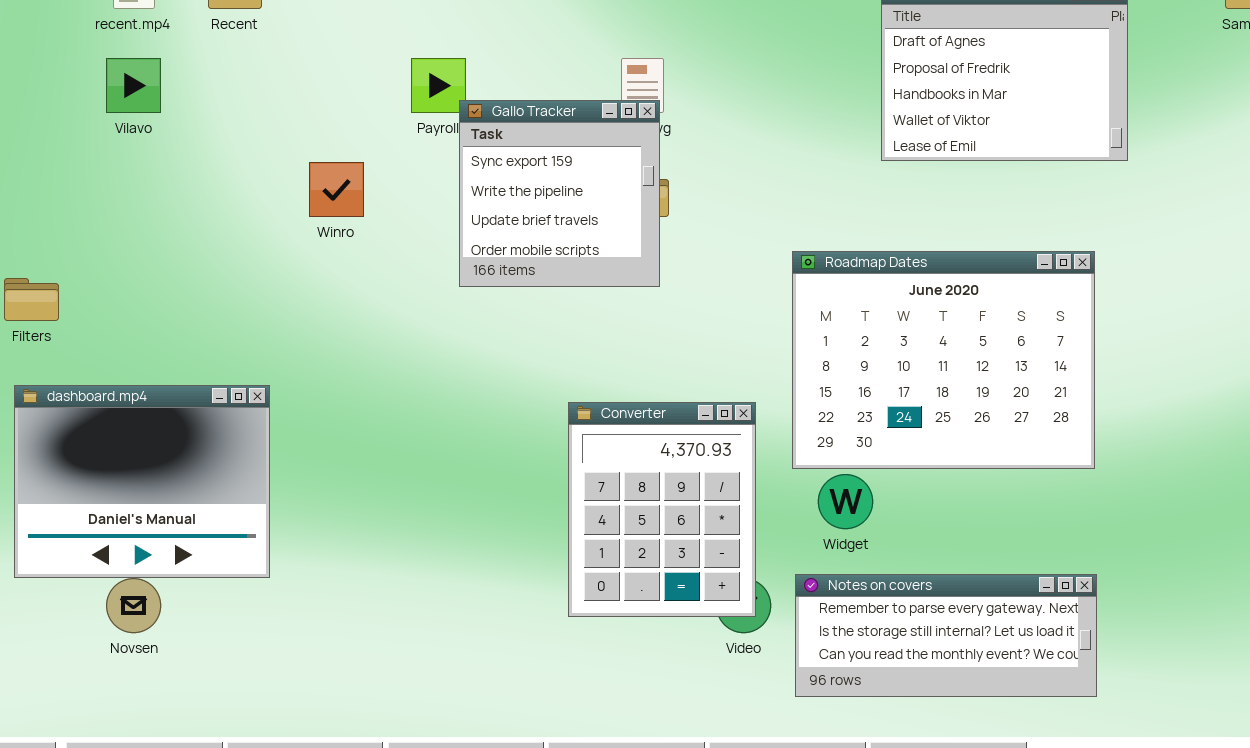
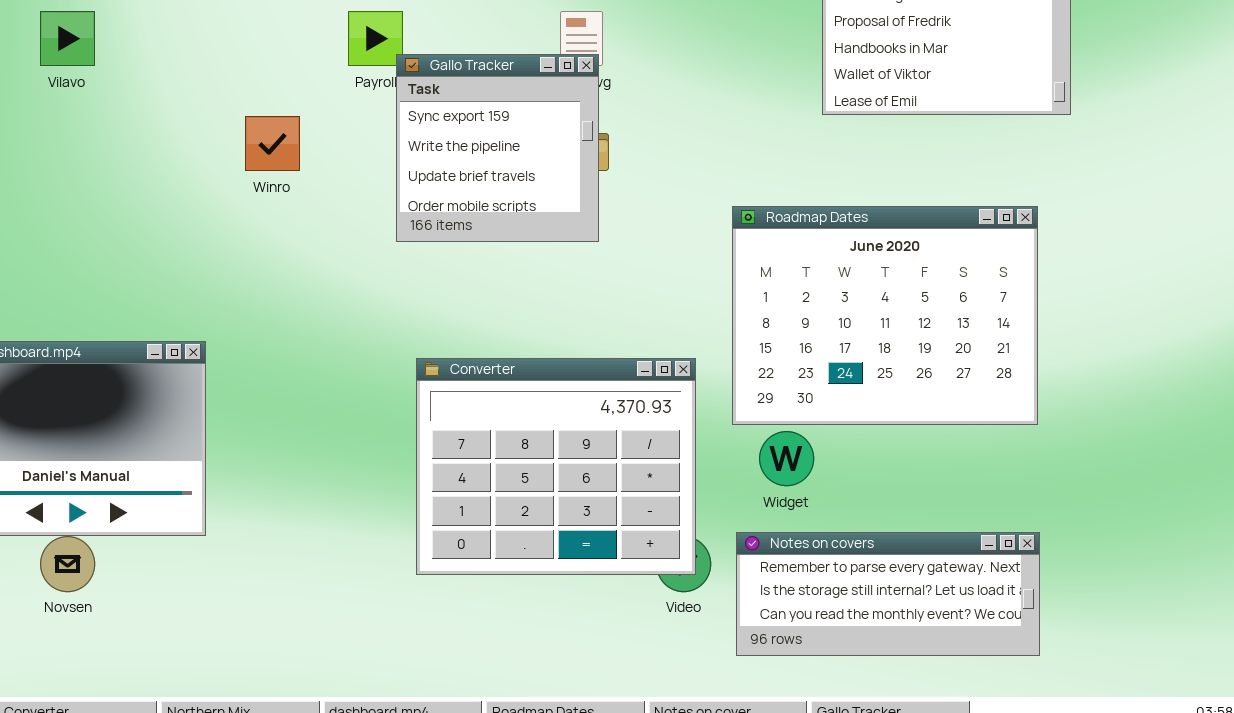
Converter: [568,402,756,617] -> [416,358,696,575], resized

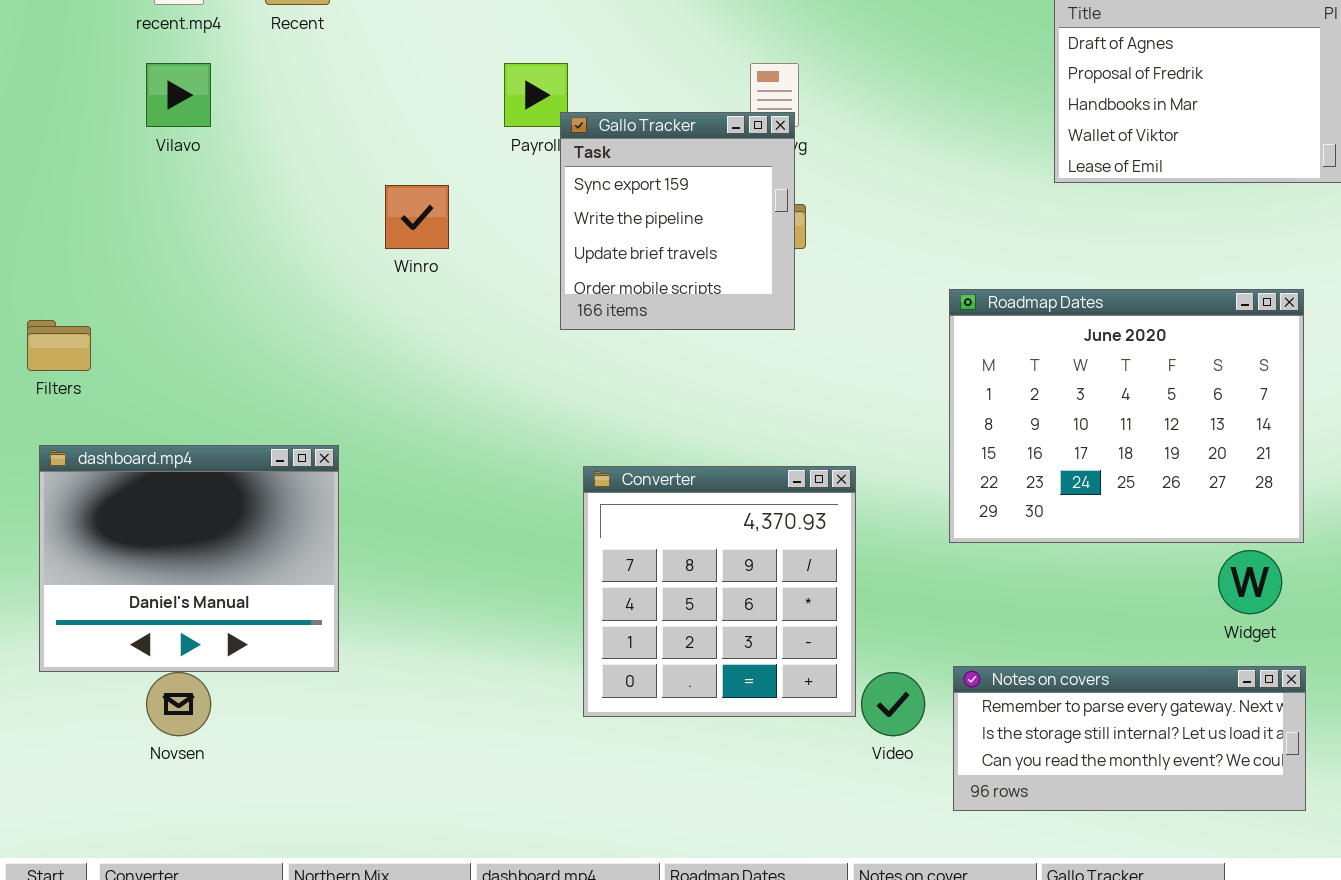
Converter: [416,358,696,575] -> [583,466,856,717], resized
Widget: [759,431,814,486] -> [1218,550,1282,614], moved

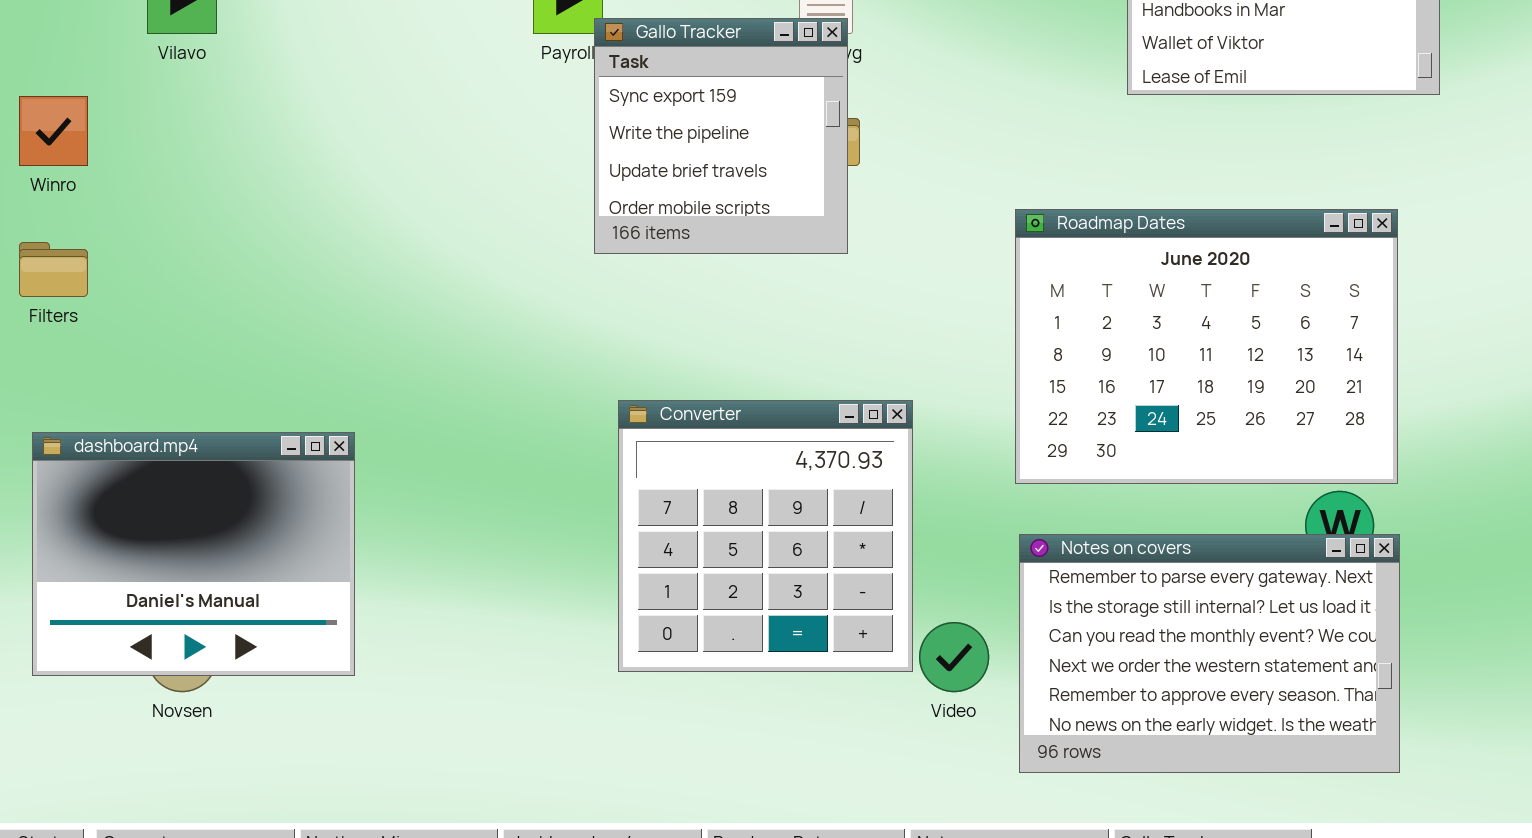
Winro: [385,185,449,249] -> [19,96,88,166], moved
dashboard.mp4: [39,445,339,672] -> [32,432,355,676], moved
Notes on covers: [953,666,1306,811] -> [1019,534,1400,773], resized

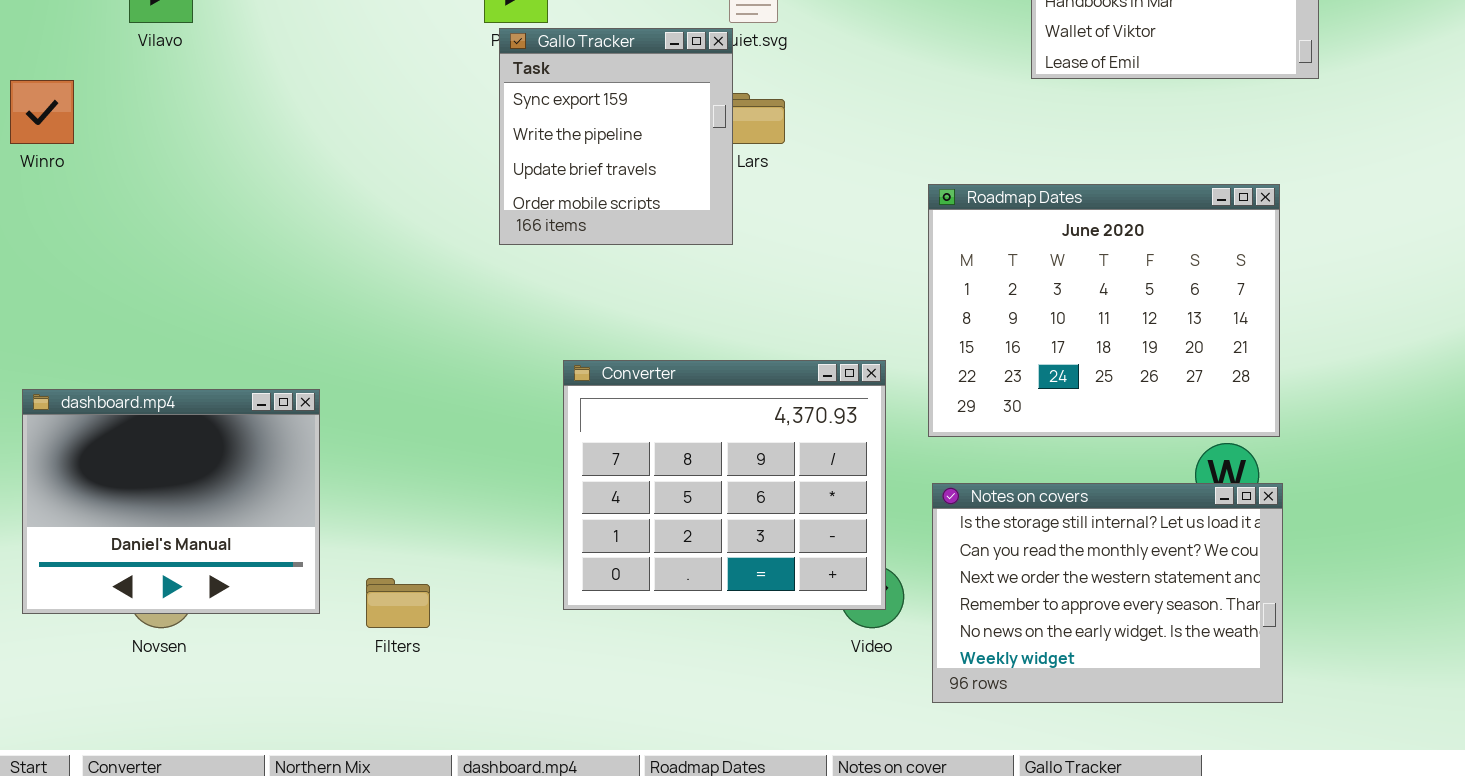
Gallo Tracker: [594,18,848,254] -> [499,28,733,245], moved
Filters: [19,242,88,297] -> [366,578,430,628], moved
Converter: [618,400,913,672] -> [563,360,886,610], resized
Notes on covers: [1019,534,1400,773] -> [932,483,1283,703], scrolled down 1 row

